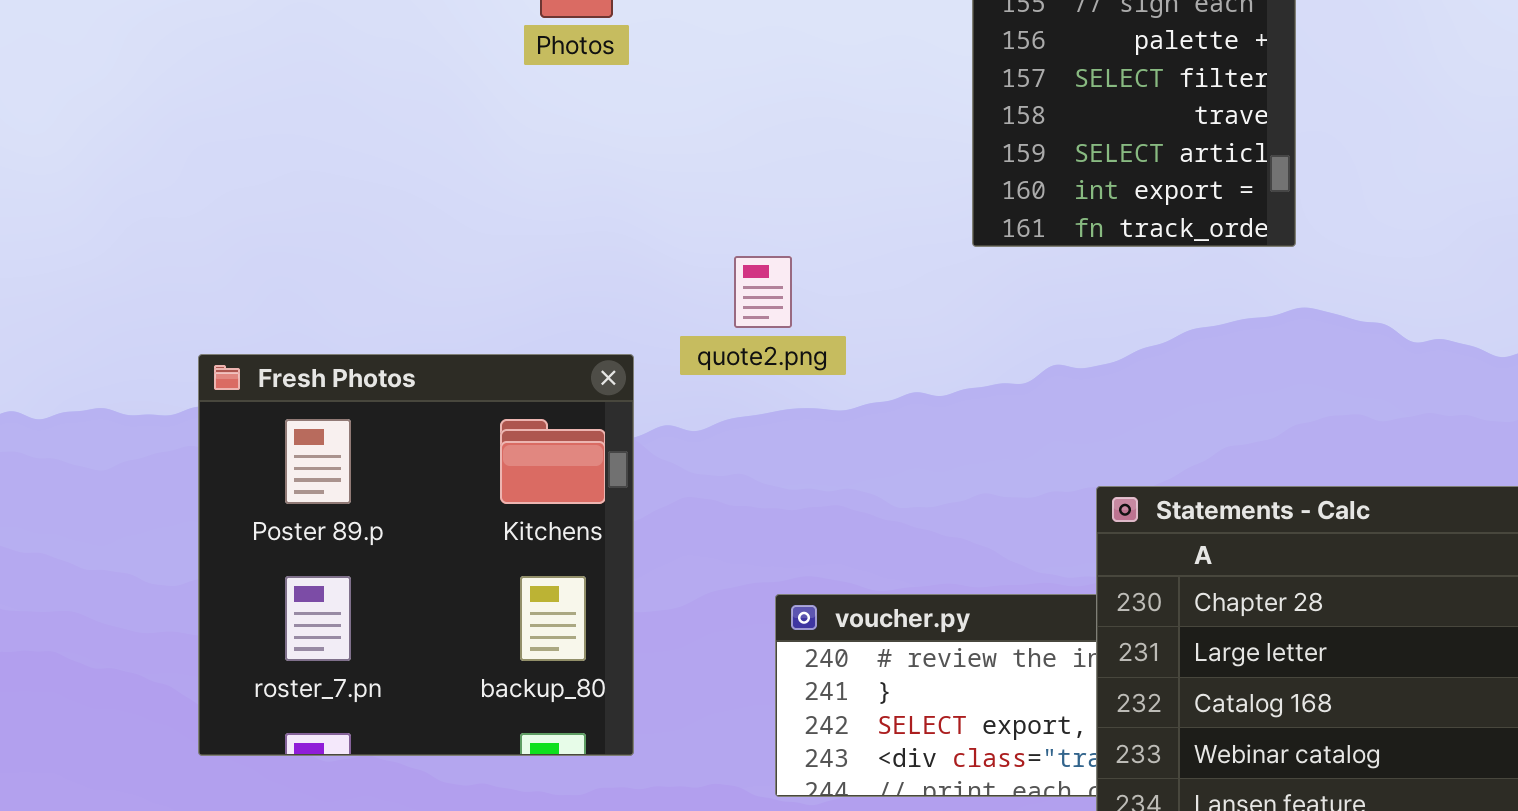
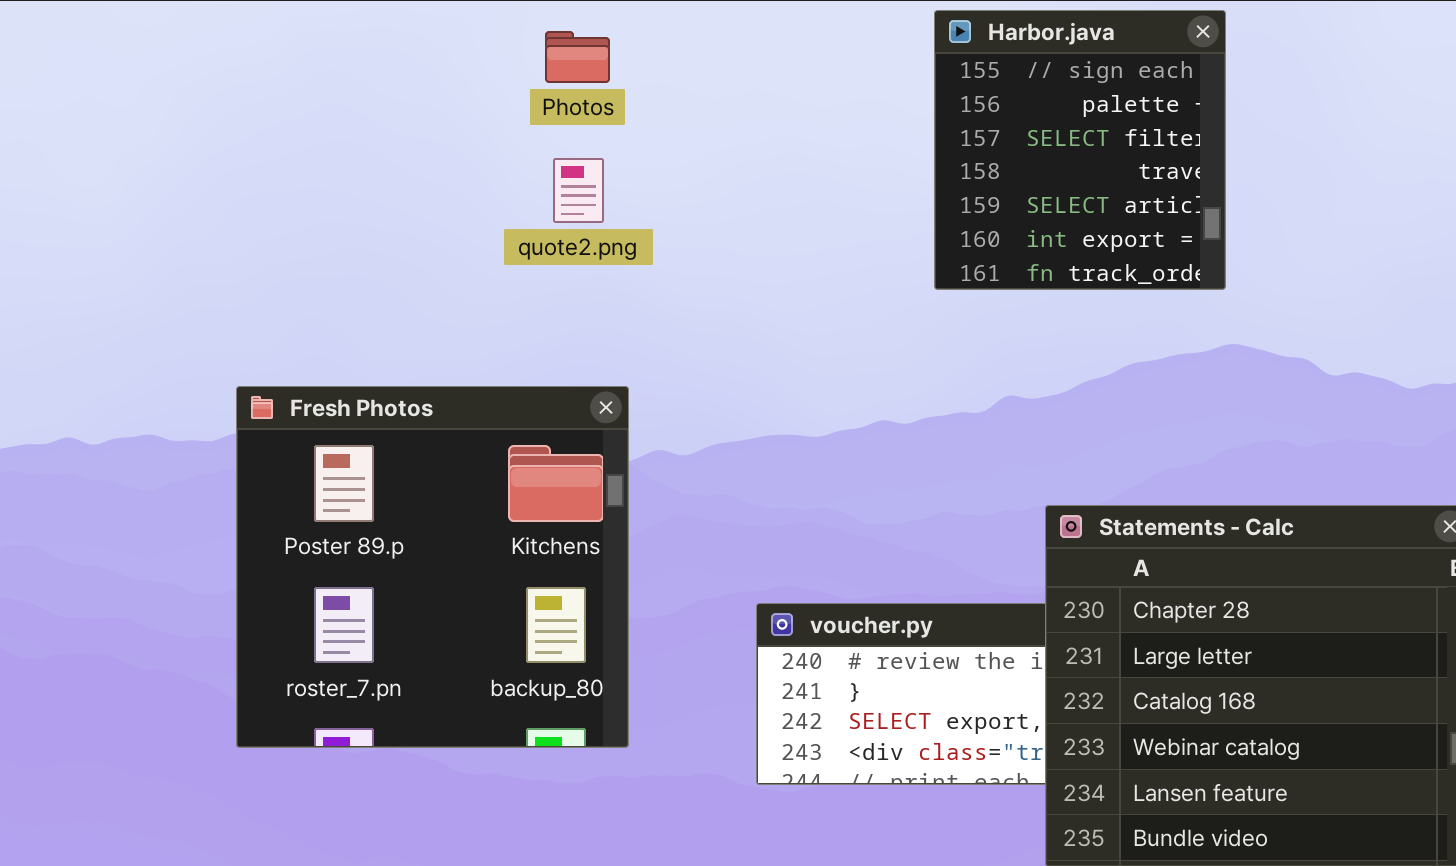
quote2.png: [734,256,792,328] -> [553,158,604,223], moved

